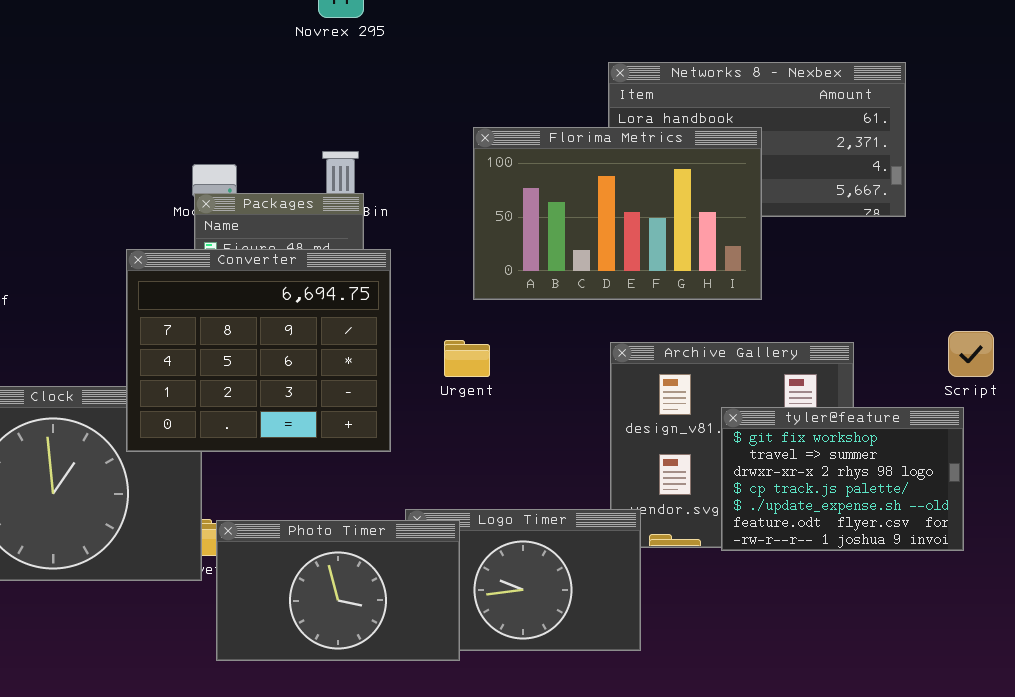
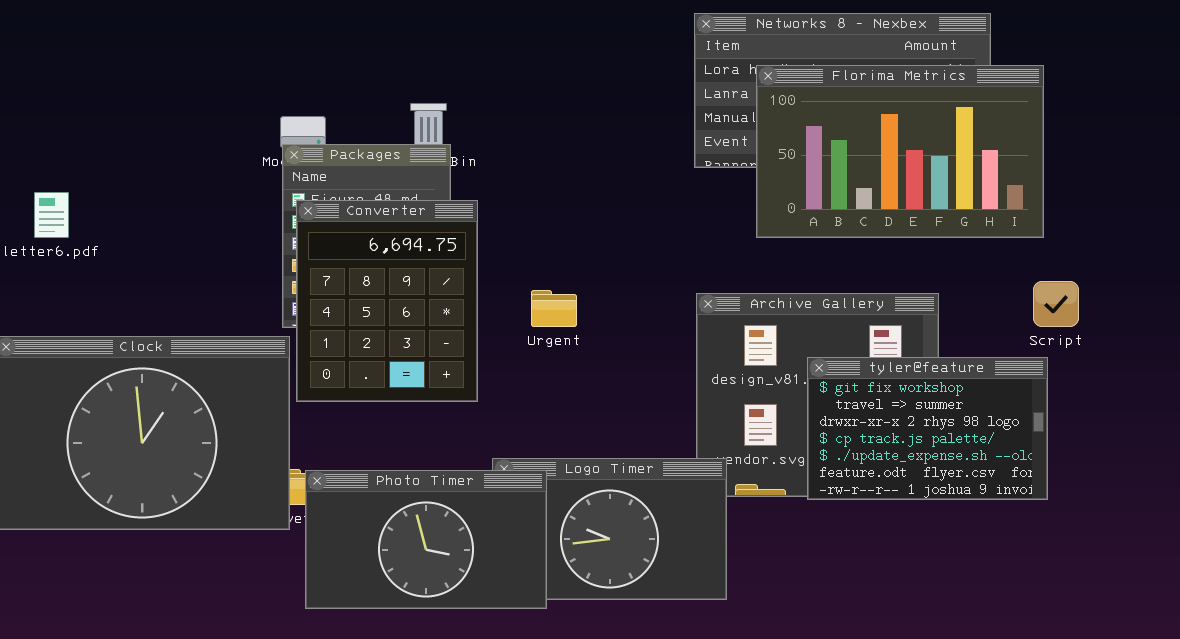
Florima Metrics: [473,127,762,300] -> [756,65,1044,238], moved
Converter: [126,249,391,452] -> [296,200,478,402], resized

